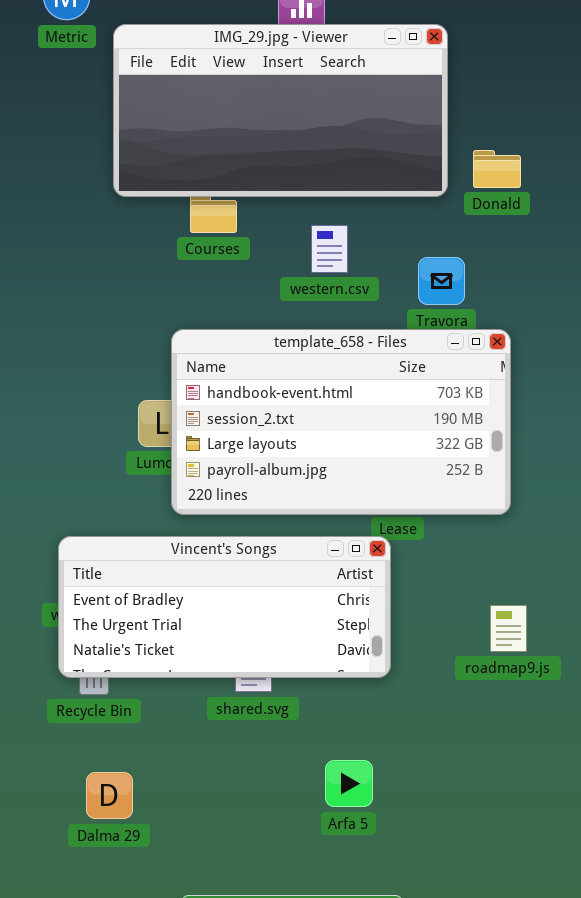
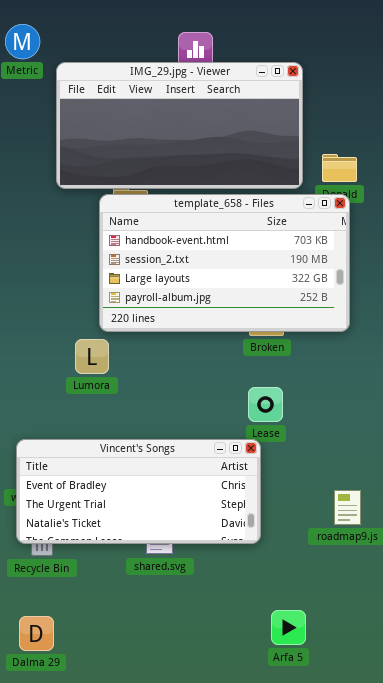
template_658 - Files: [171,329,511,515] -> [99,194,350,332], moved
Arfa 5: [325,760,373,807] -> [271,610,306,645], moved
Dalma 29: [86,772,133,819] -> [19,616,54,651], moved

